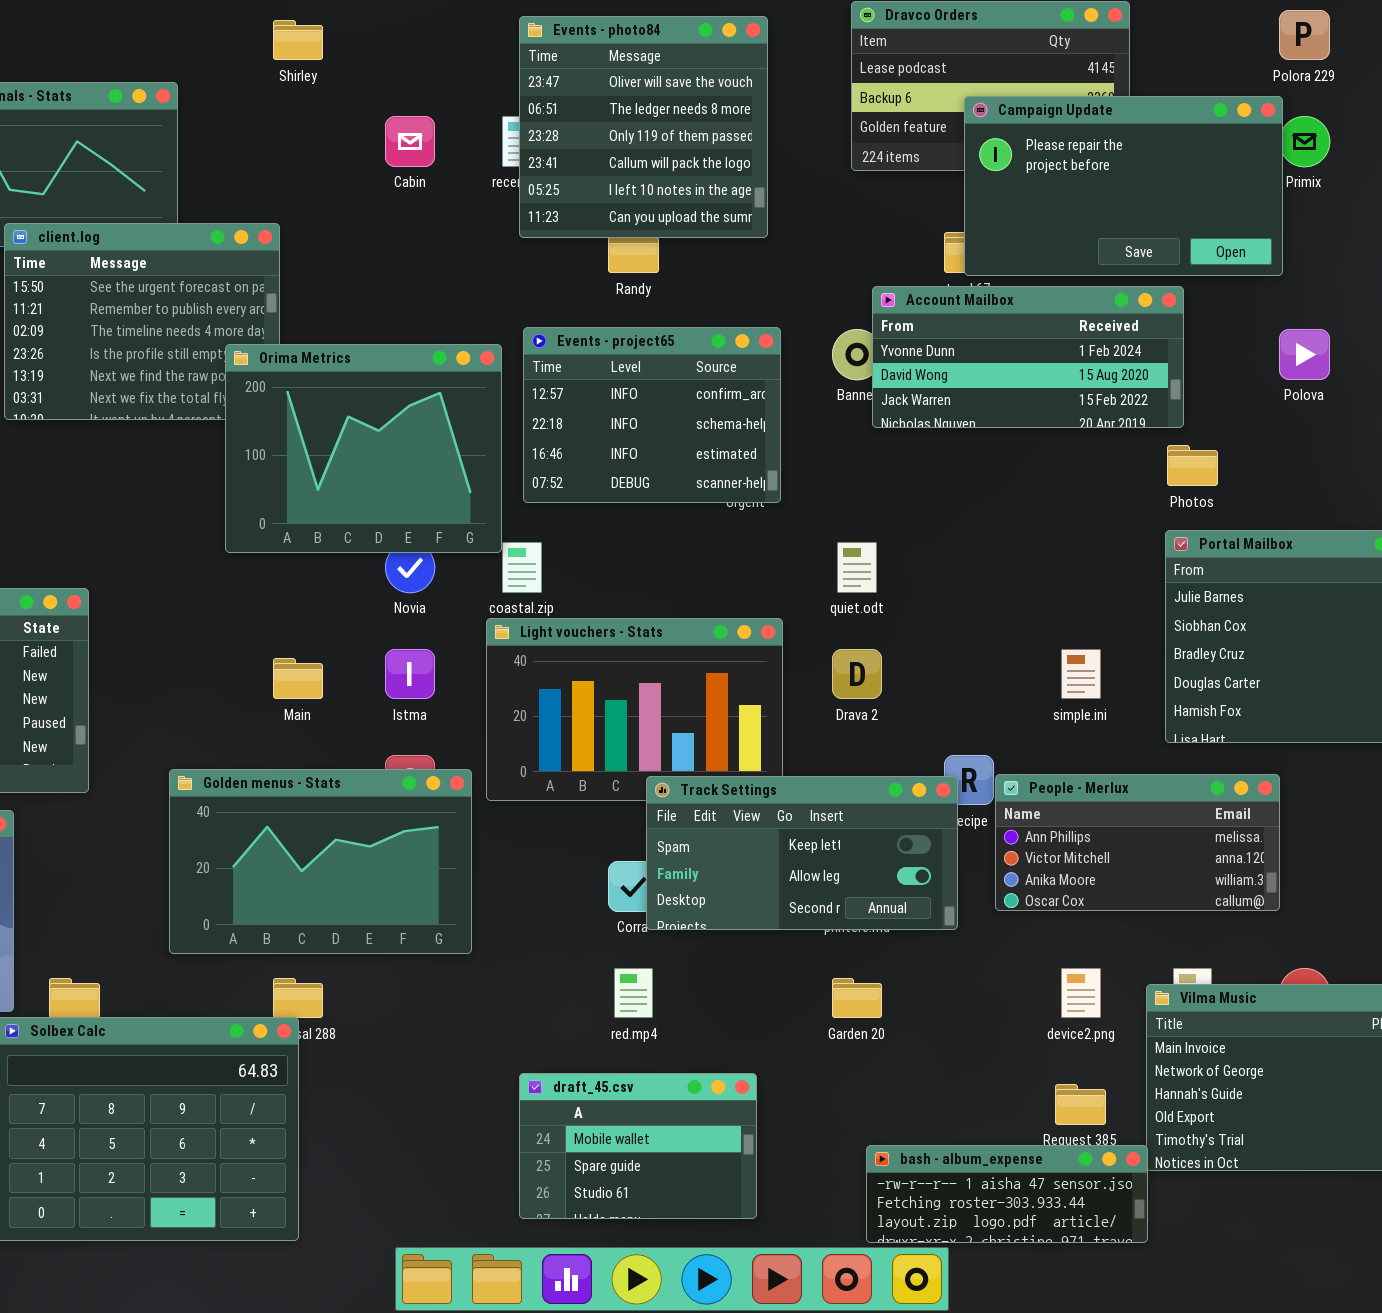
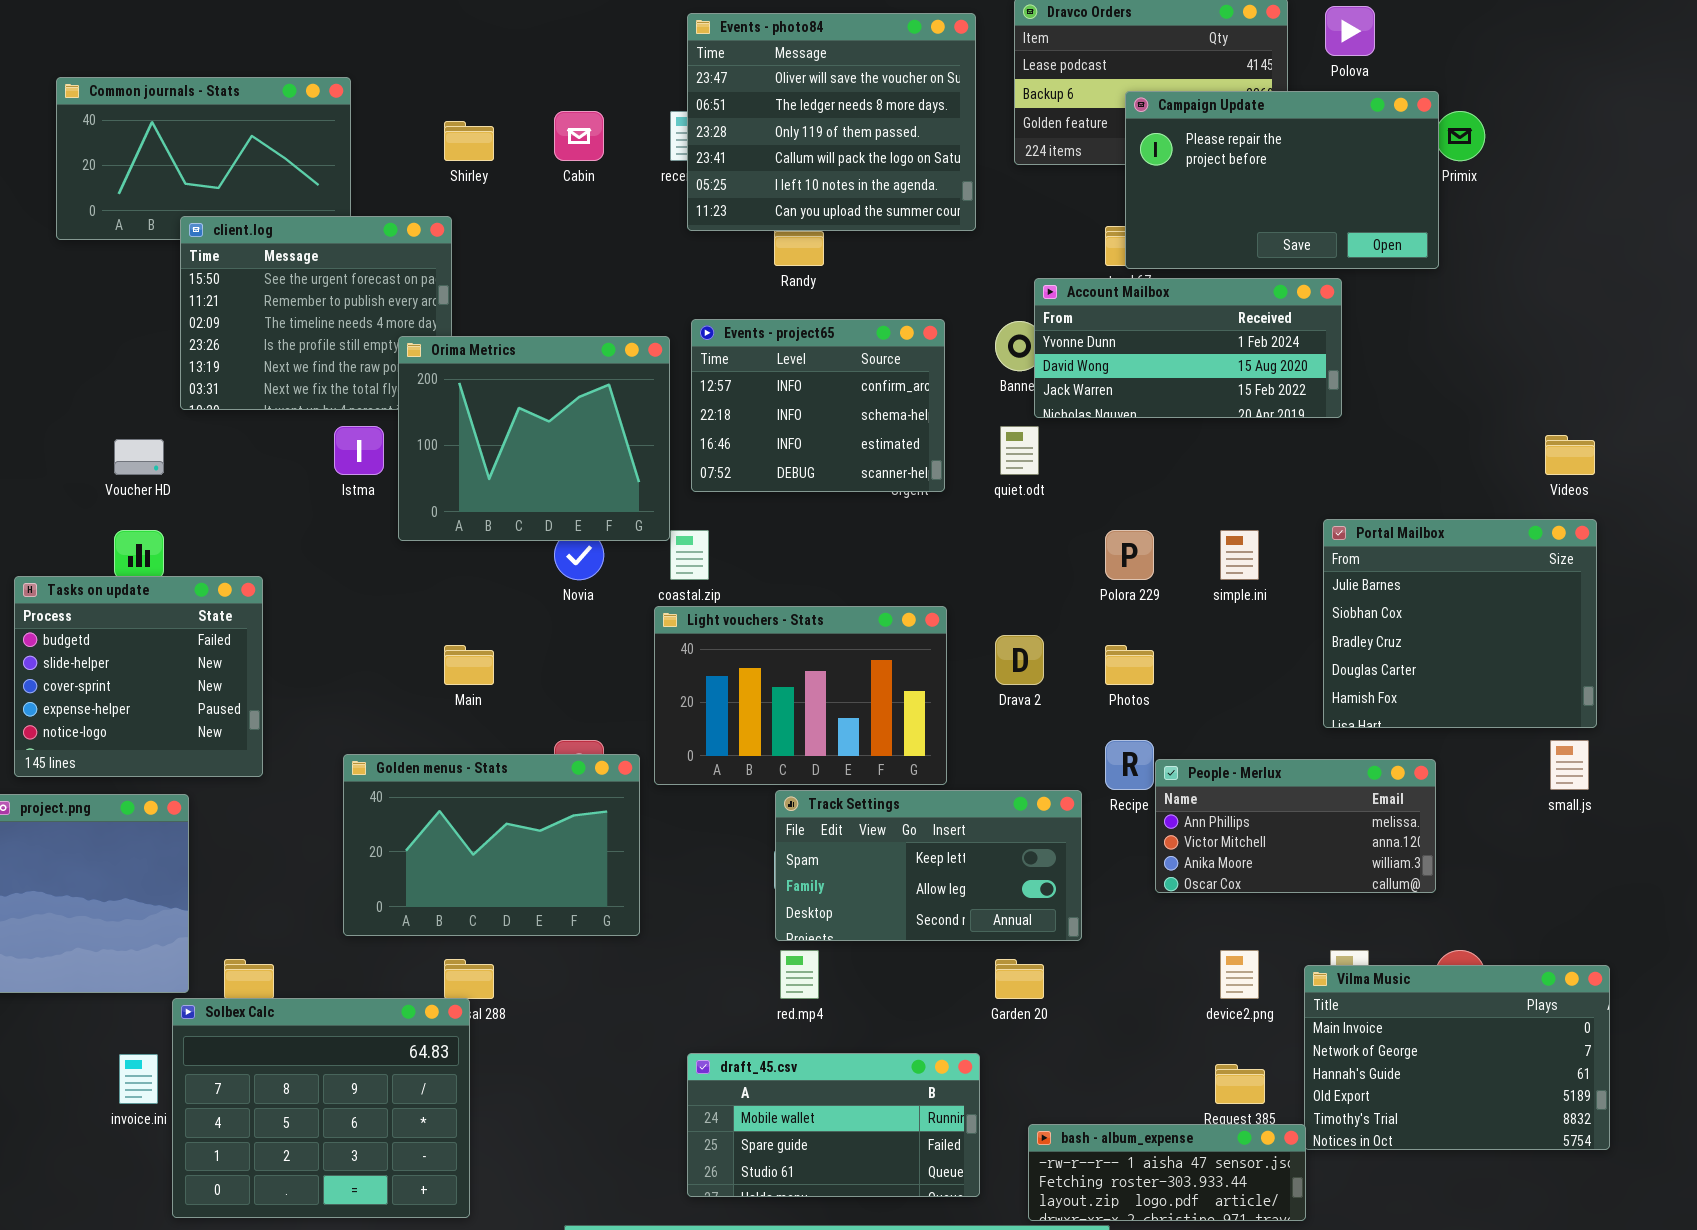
Polora 229: [1279,10,1330,60] -> [1105,530,1154,580], moved
Events - photo84: [519,16,768,238] -> [687,13,976,231], resized
Shirley: [273,20,323,60] -> [444,121,494,161], moved
Polova: [1279,329,1330,380] -> [1325,6,1375,56], moved
Photos: [1167,445,1218,486] -> [1105,645,1154,685], moved
quiet.odt: [837,542,877,593] -> [1000,426,1039,475], moved
Istma: [385,649,435,699] -> [334,426,384,475], moved
simple.ini: [1061,649,1101,699] -> [1220,530,1259,580], moved
Track Settings: [646,776,958,930] -> [775,790,1082,941], moved
draft_45.csv: [519,1073,757,1219] -> [687,1053,980,1197], resized

